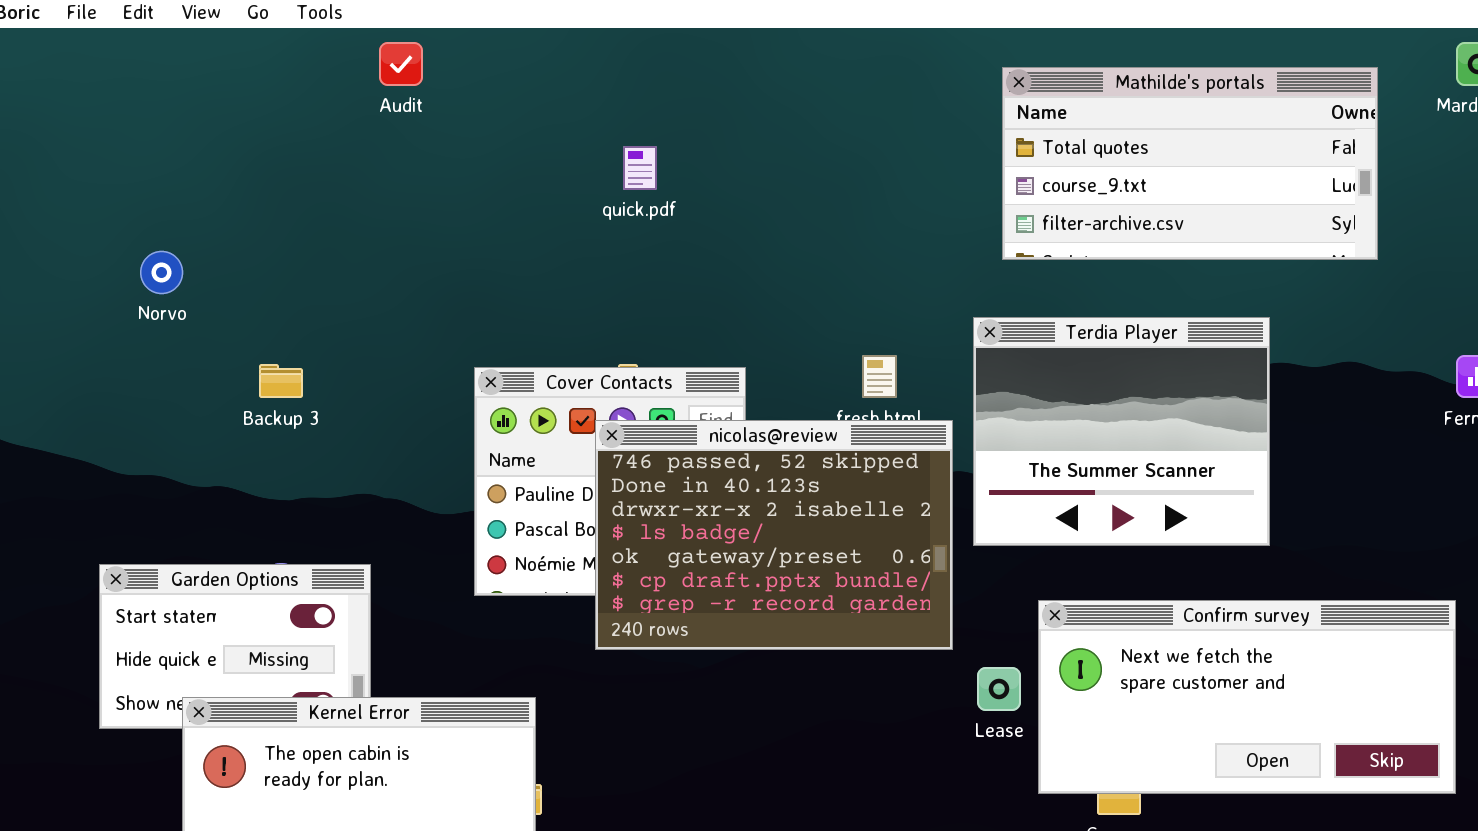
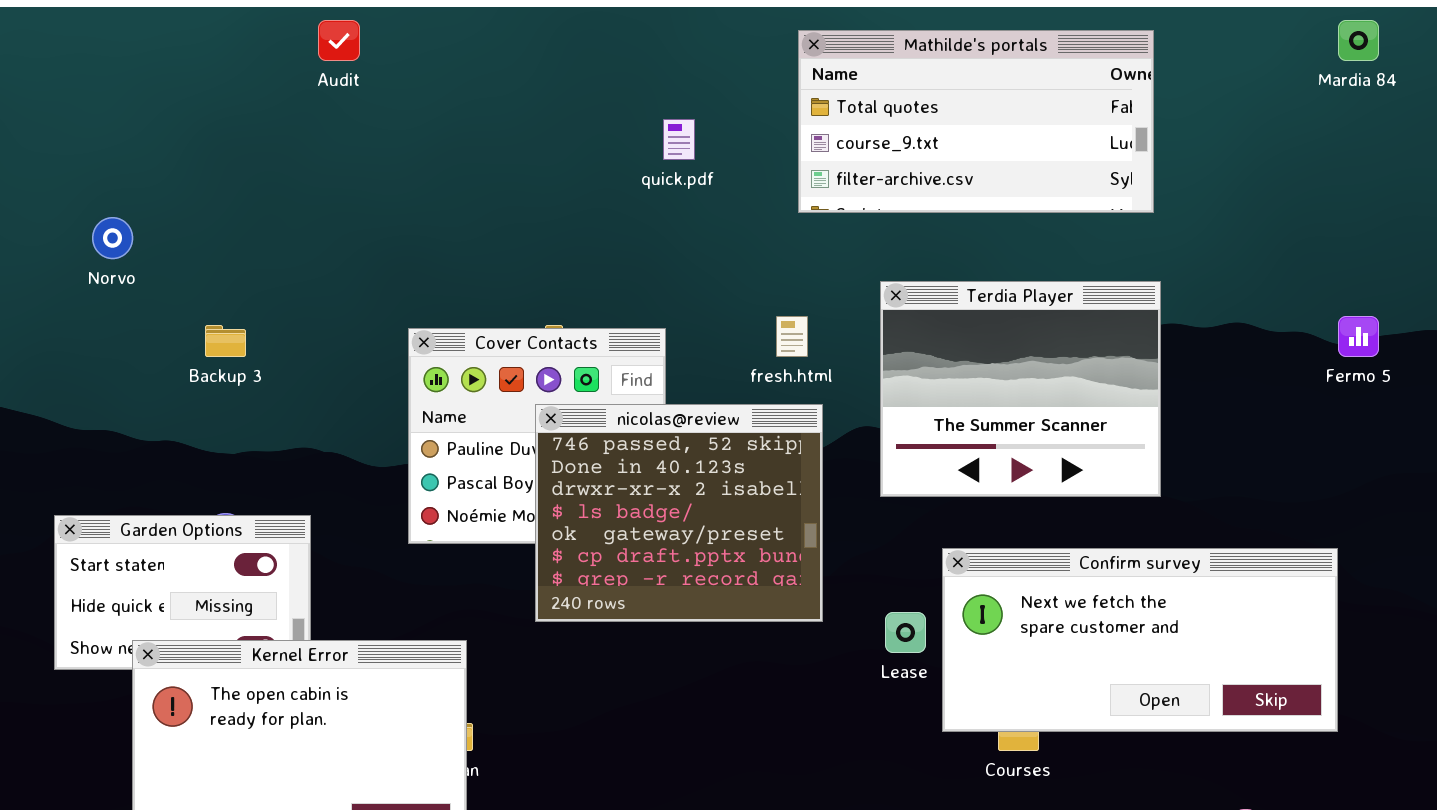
Mathilde's portals: [1002,67,1378,260] -> [798,30,1154,213], moved
quick.pdf: [623,146,657,190] -> [663,119,695,160], moved
nicolas@review: [595,420,953,650] -> [535,404,823,622], moved, resized

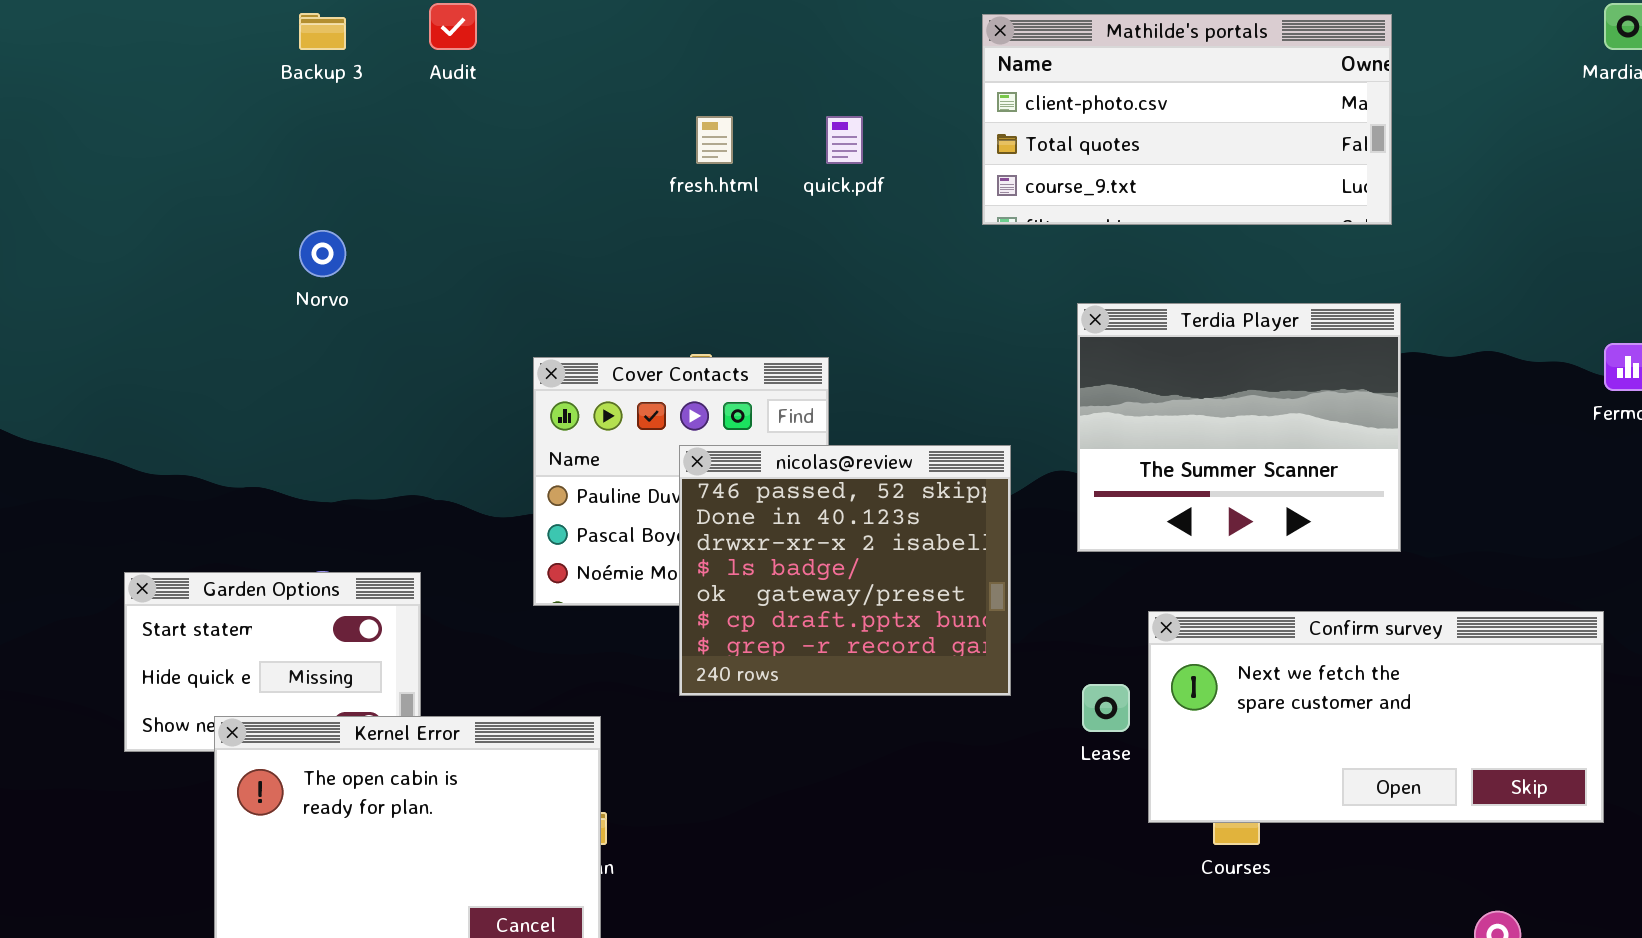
Mathilde's portals: [798,30,1154,213] -> [982,14,1392,225], scrolled up 1 row
Norvo: [92,217,133,259] -> [299,230,346,277], moved
fresh.html: [776,316,808,357] -> [696,116,733,164], moved
Backup 3: [205,325,246,357] -> [299,13,346,50], moved

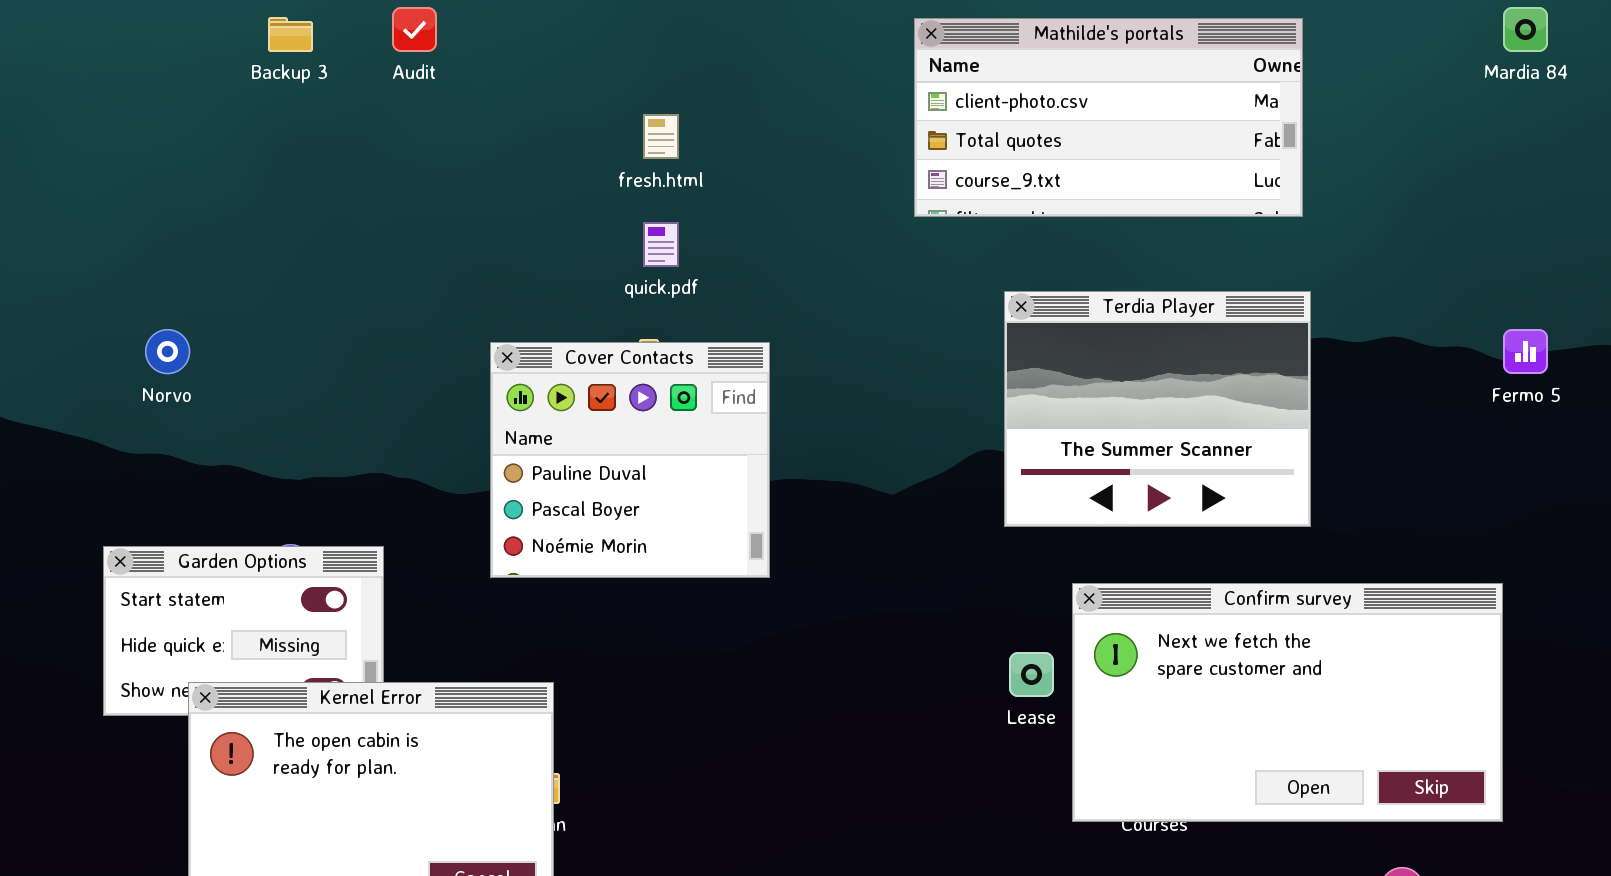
quick.pdf: [826,116,863,164] -> [643,222,679,267], moved
Norvo: [299,230,346,277] -> [145,329,190,374], moved
nicolas@review: [679,445,1011,696] -> none, closed
Confirm survey: [1148,611,1604,823] -> [1072,583,1503,822], resized

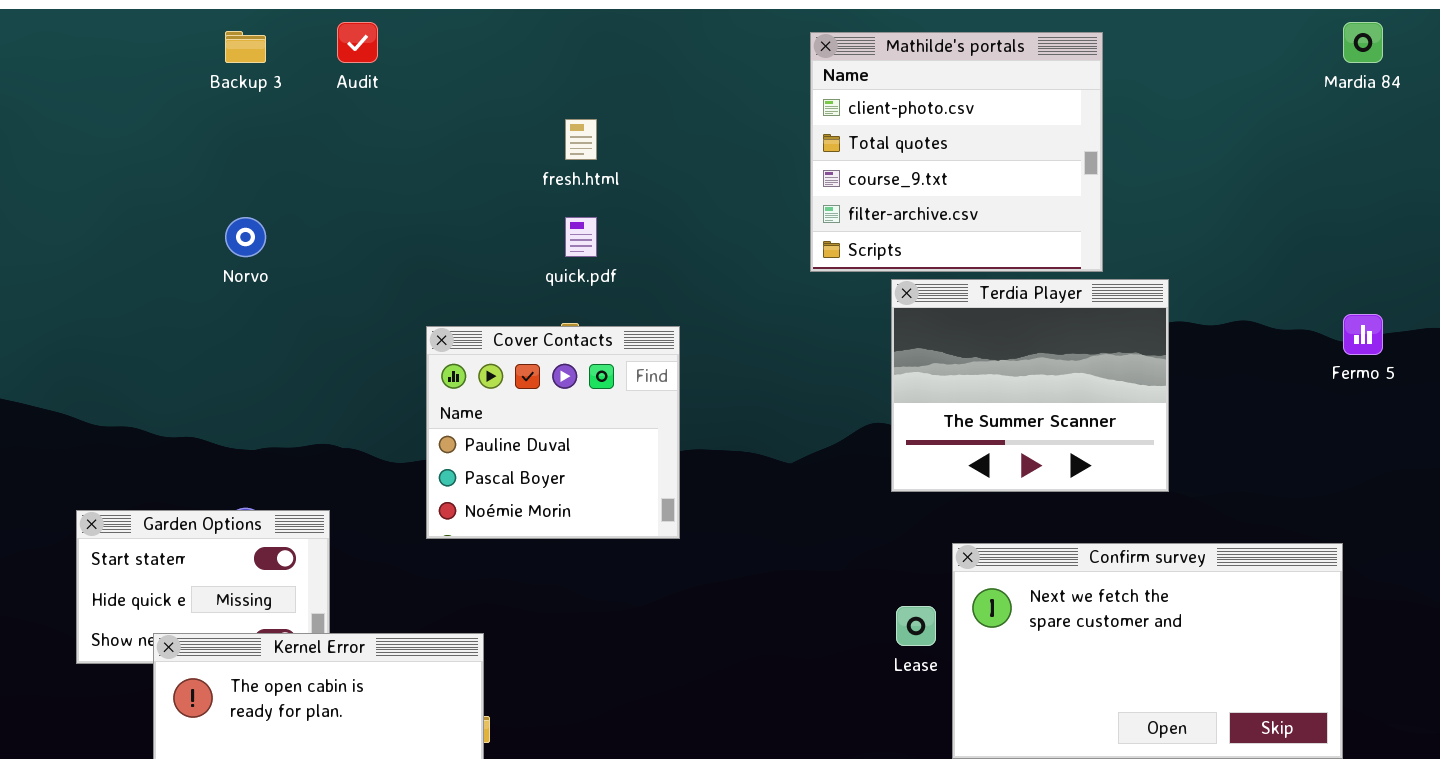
Mathilde's portals: [914,18,1303,217] -> [810,32,1103,272], resized
Norvo: [145,329,190,374] -> [225,217,266,257], moved

